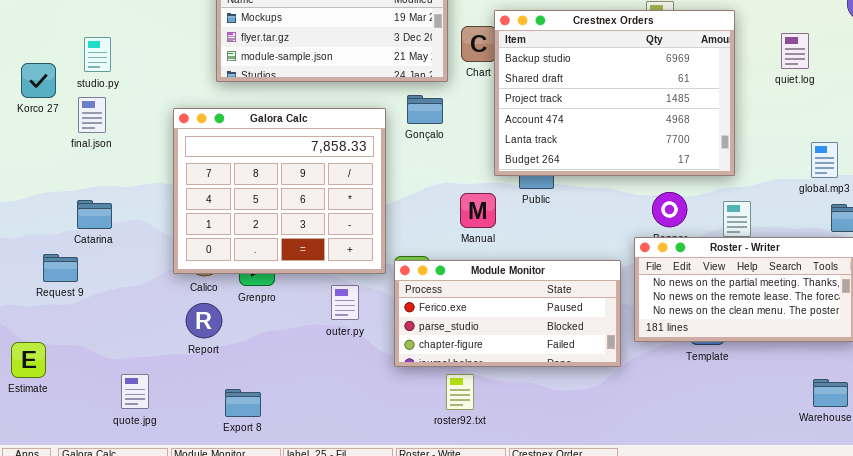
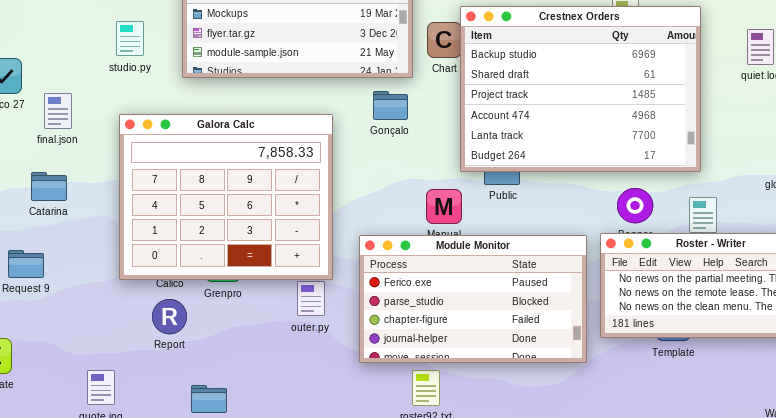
studio.py: [84,37,111,72] -> [116,21,144,56], moved
Galora Calc: [173,108,386,274] -> [119,114,333,280], moved
Catarina: [77,200,112,229] -> [31,172,67,201], moved
Module Monitor: [394,260,621,367] -> [359,235,587,363], resized

